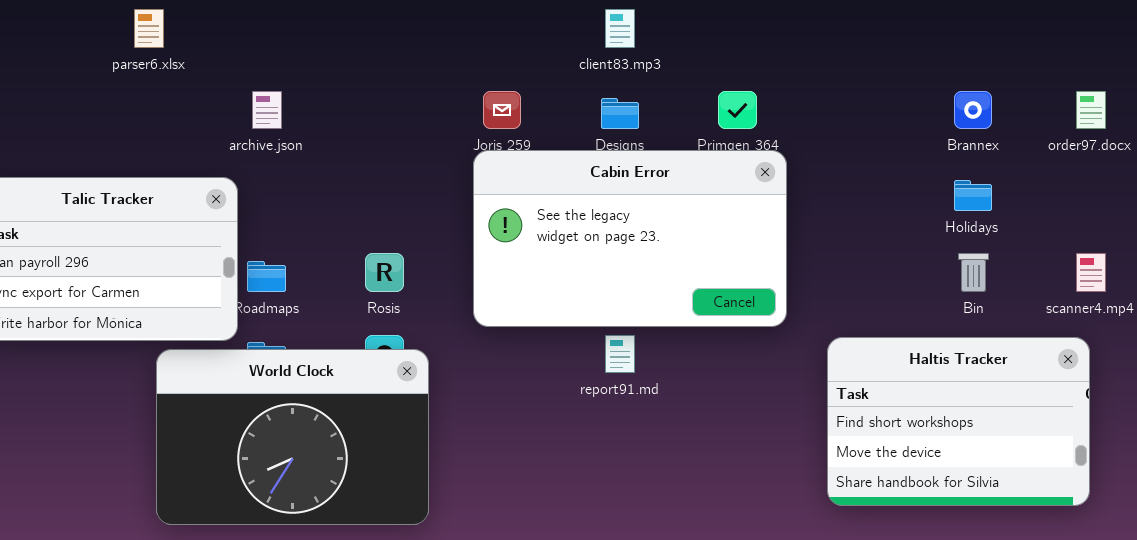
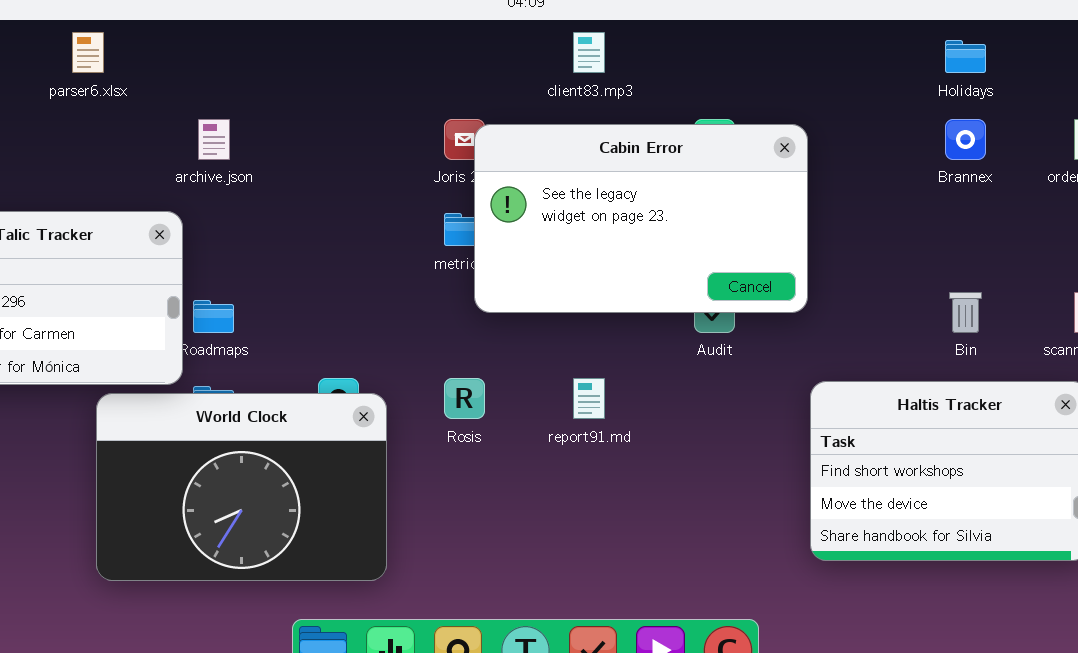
Cabin Error: [473,150,787,327] -> [474,124,808,313], moved
Holidays: [954,180,992,211] -> [945,40,986,73], moved
Rosis: [365,253,404,292] -> [444,378,485,419], moved

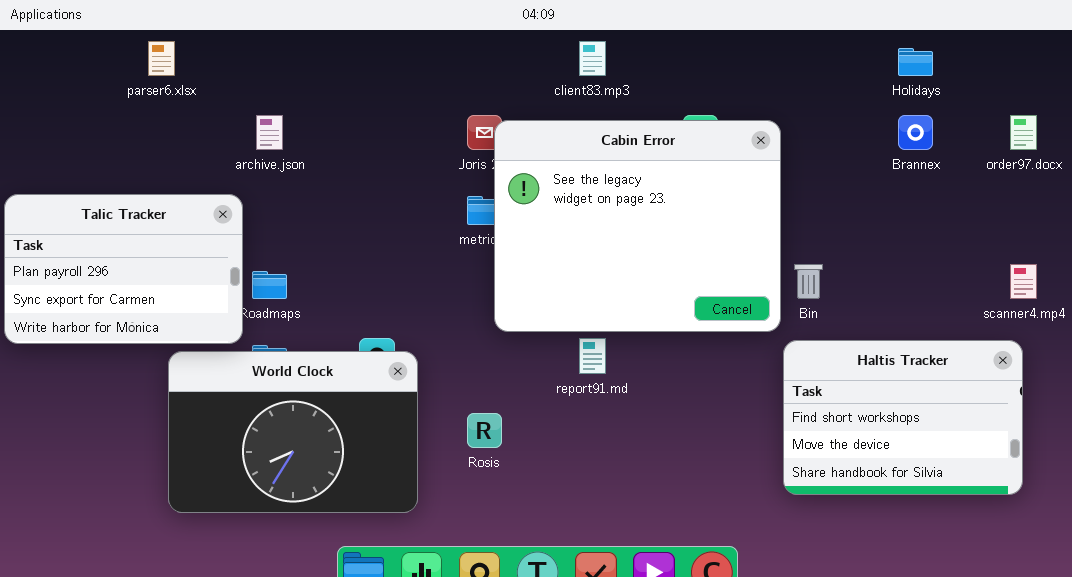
Cabin Error: [474,124,808,313] -> [494,120,781,332], resized
Bin: [949,292,982,333] -> [794,264,823,299], moved
Rosis: [444,378,485,419] -> [467,413,502,448], moved

